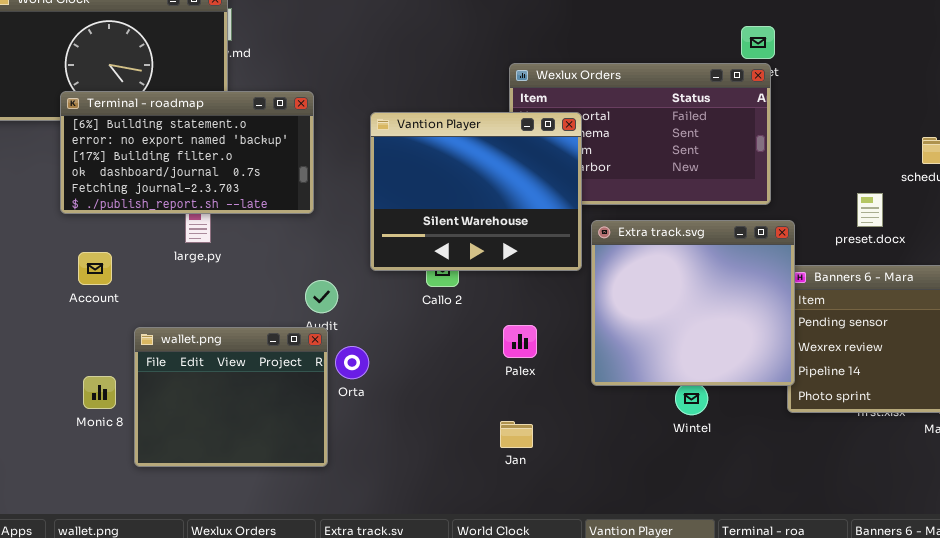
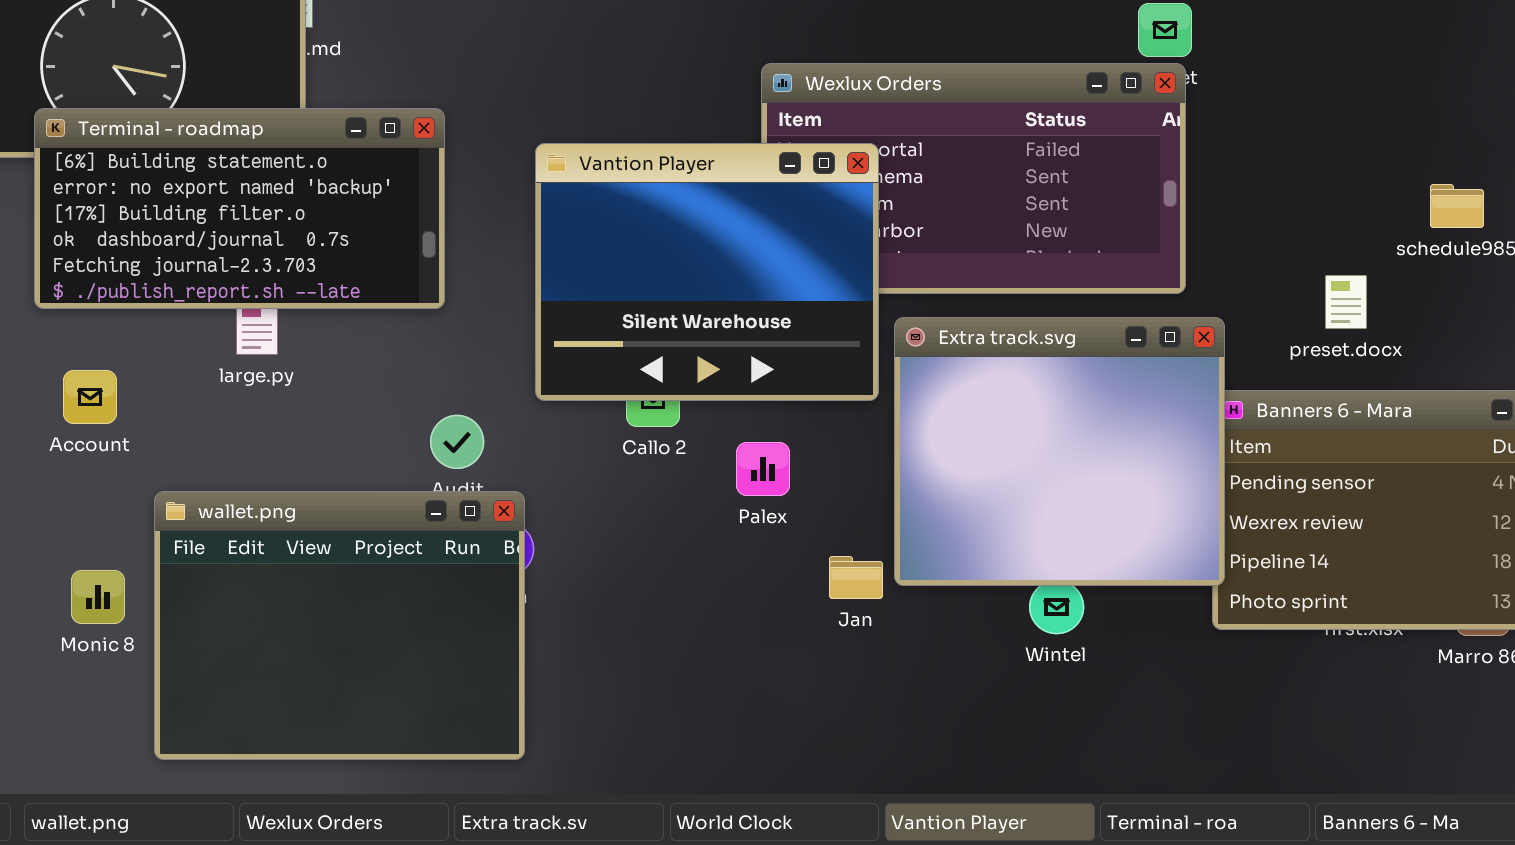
Palex: [503,325,537,358] -> [736,442,790,496], moved
wallet.png: [134,327,328,467] -> [154,491,525,760], resized
Jan: [500,421,533,448] -> [829,556,883,599], moved

